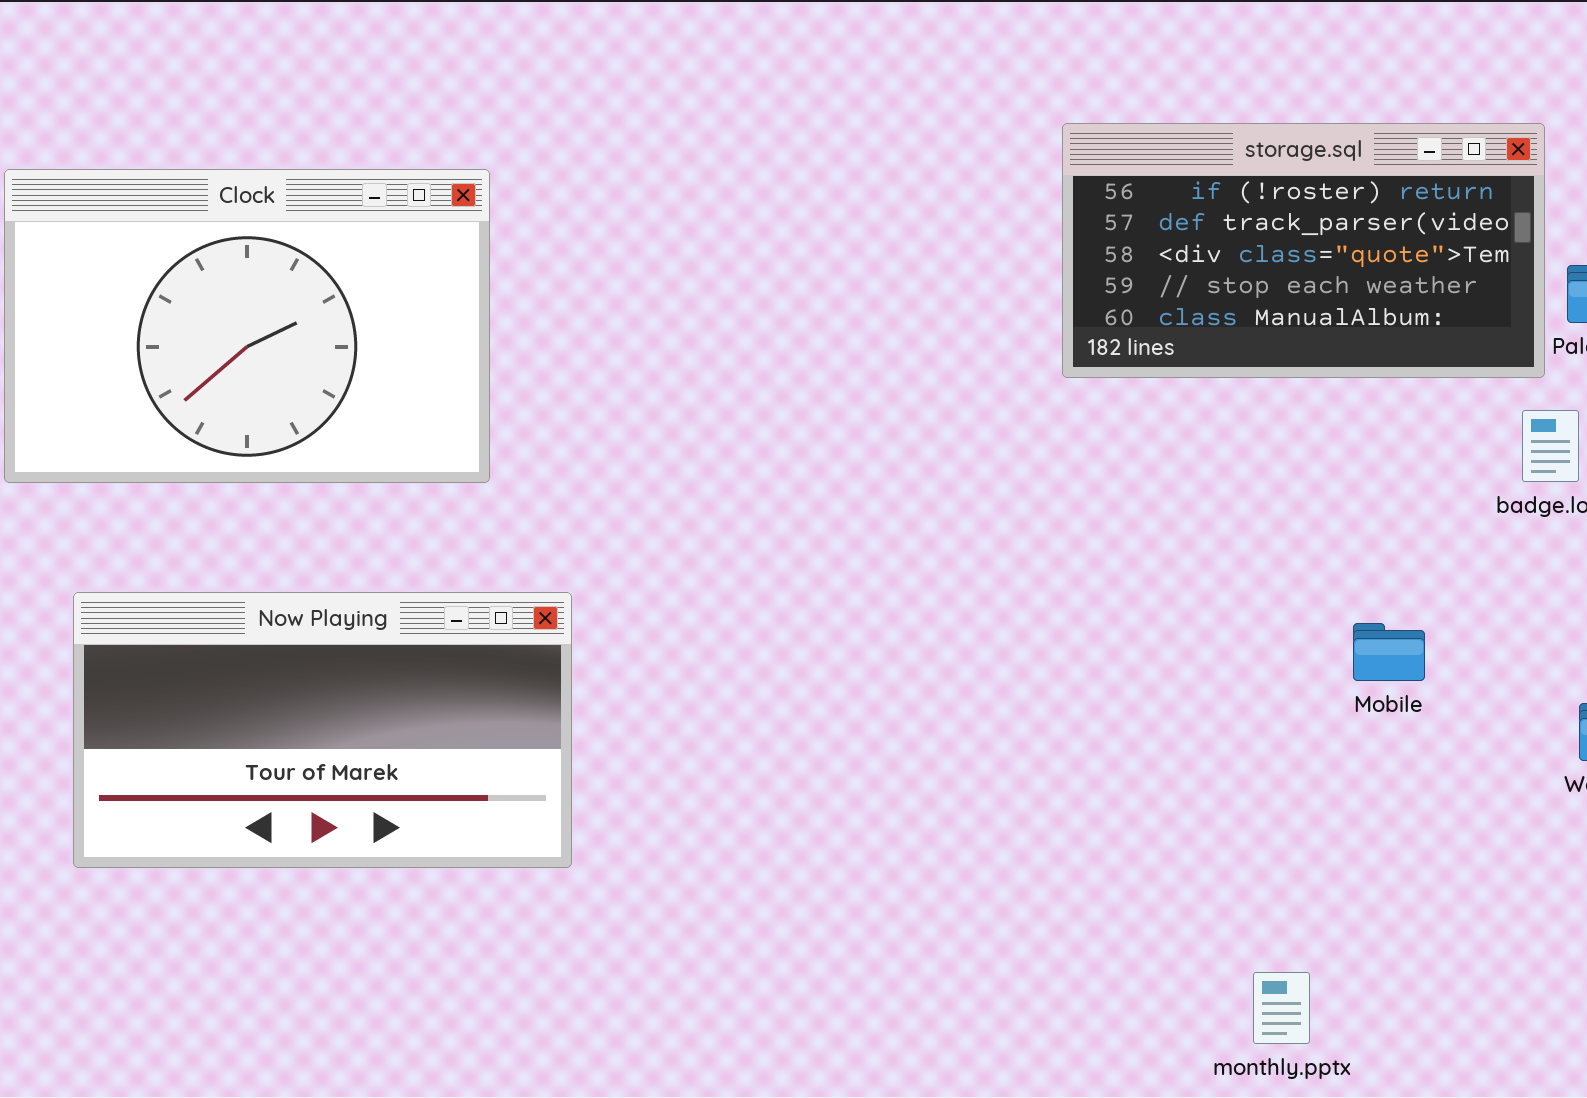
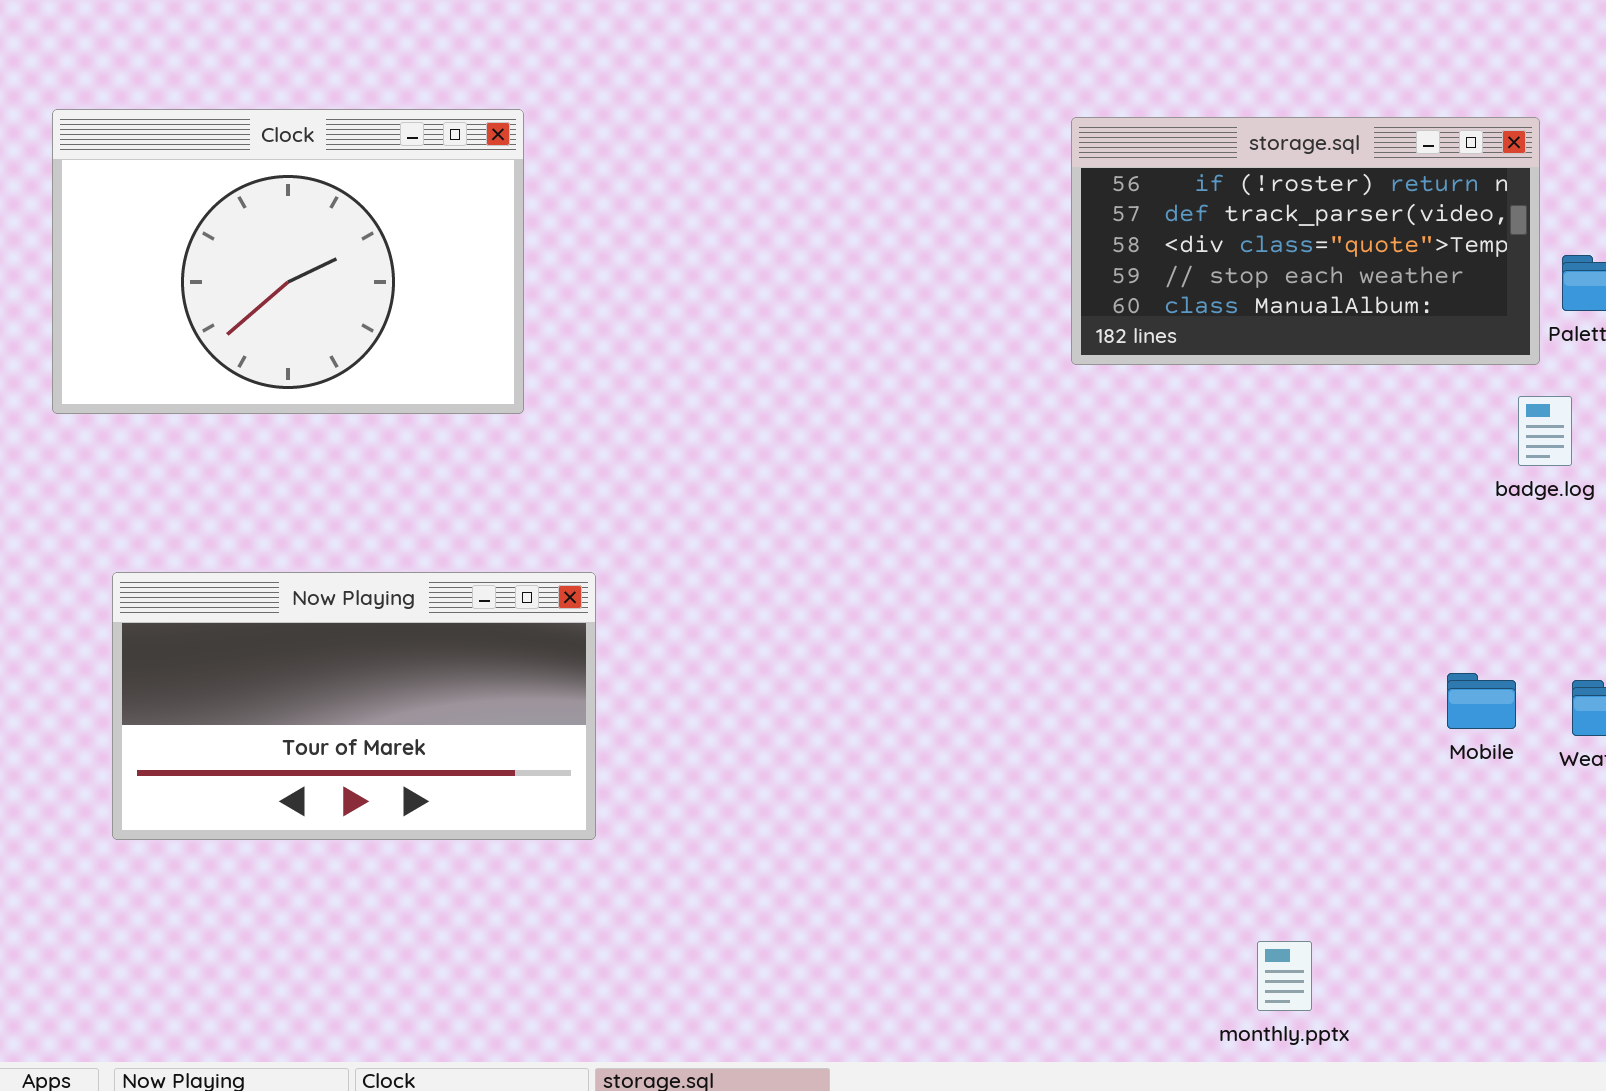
Clock: [4,169,490,483] -> [52,109,524,414], moved
Mobile: [1353,623,1425,681] -> [1447,673,1516,729], moved

